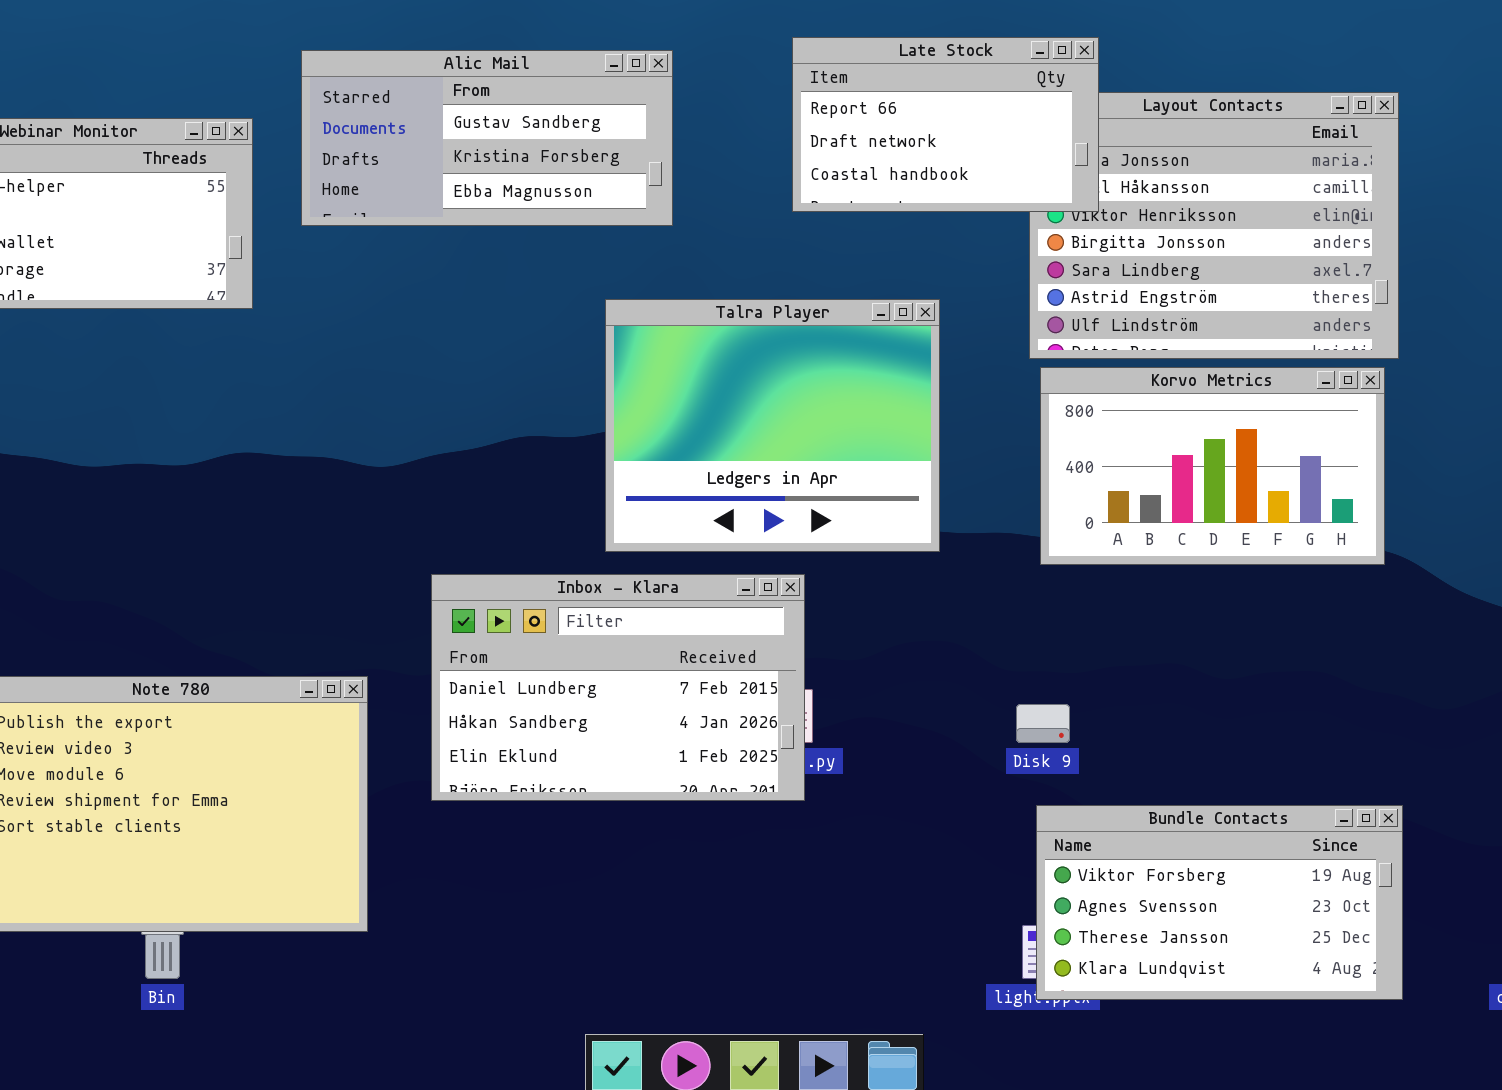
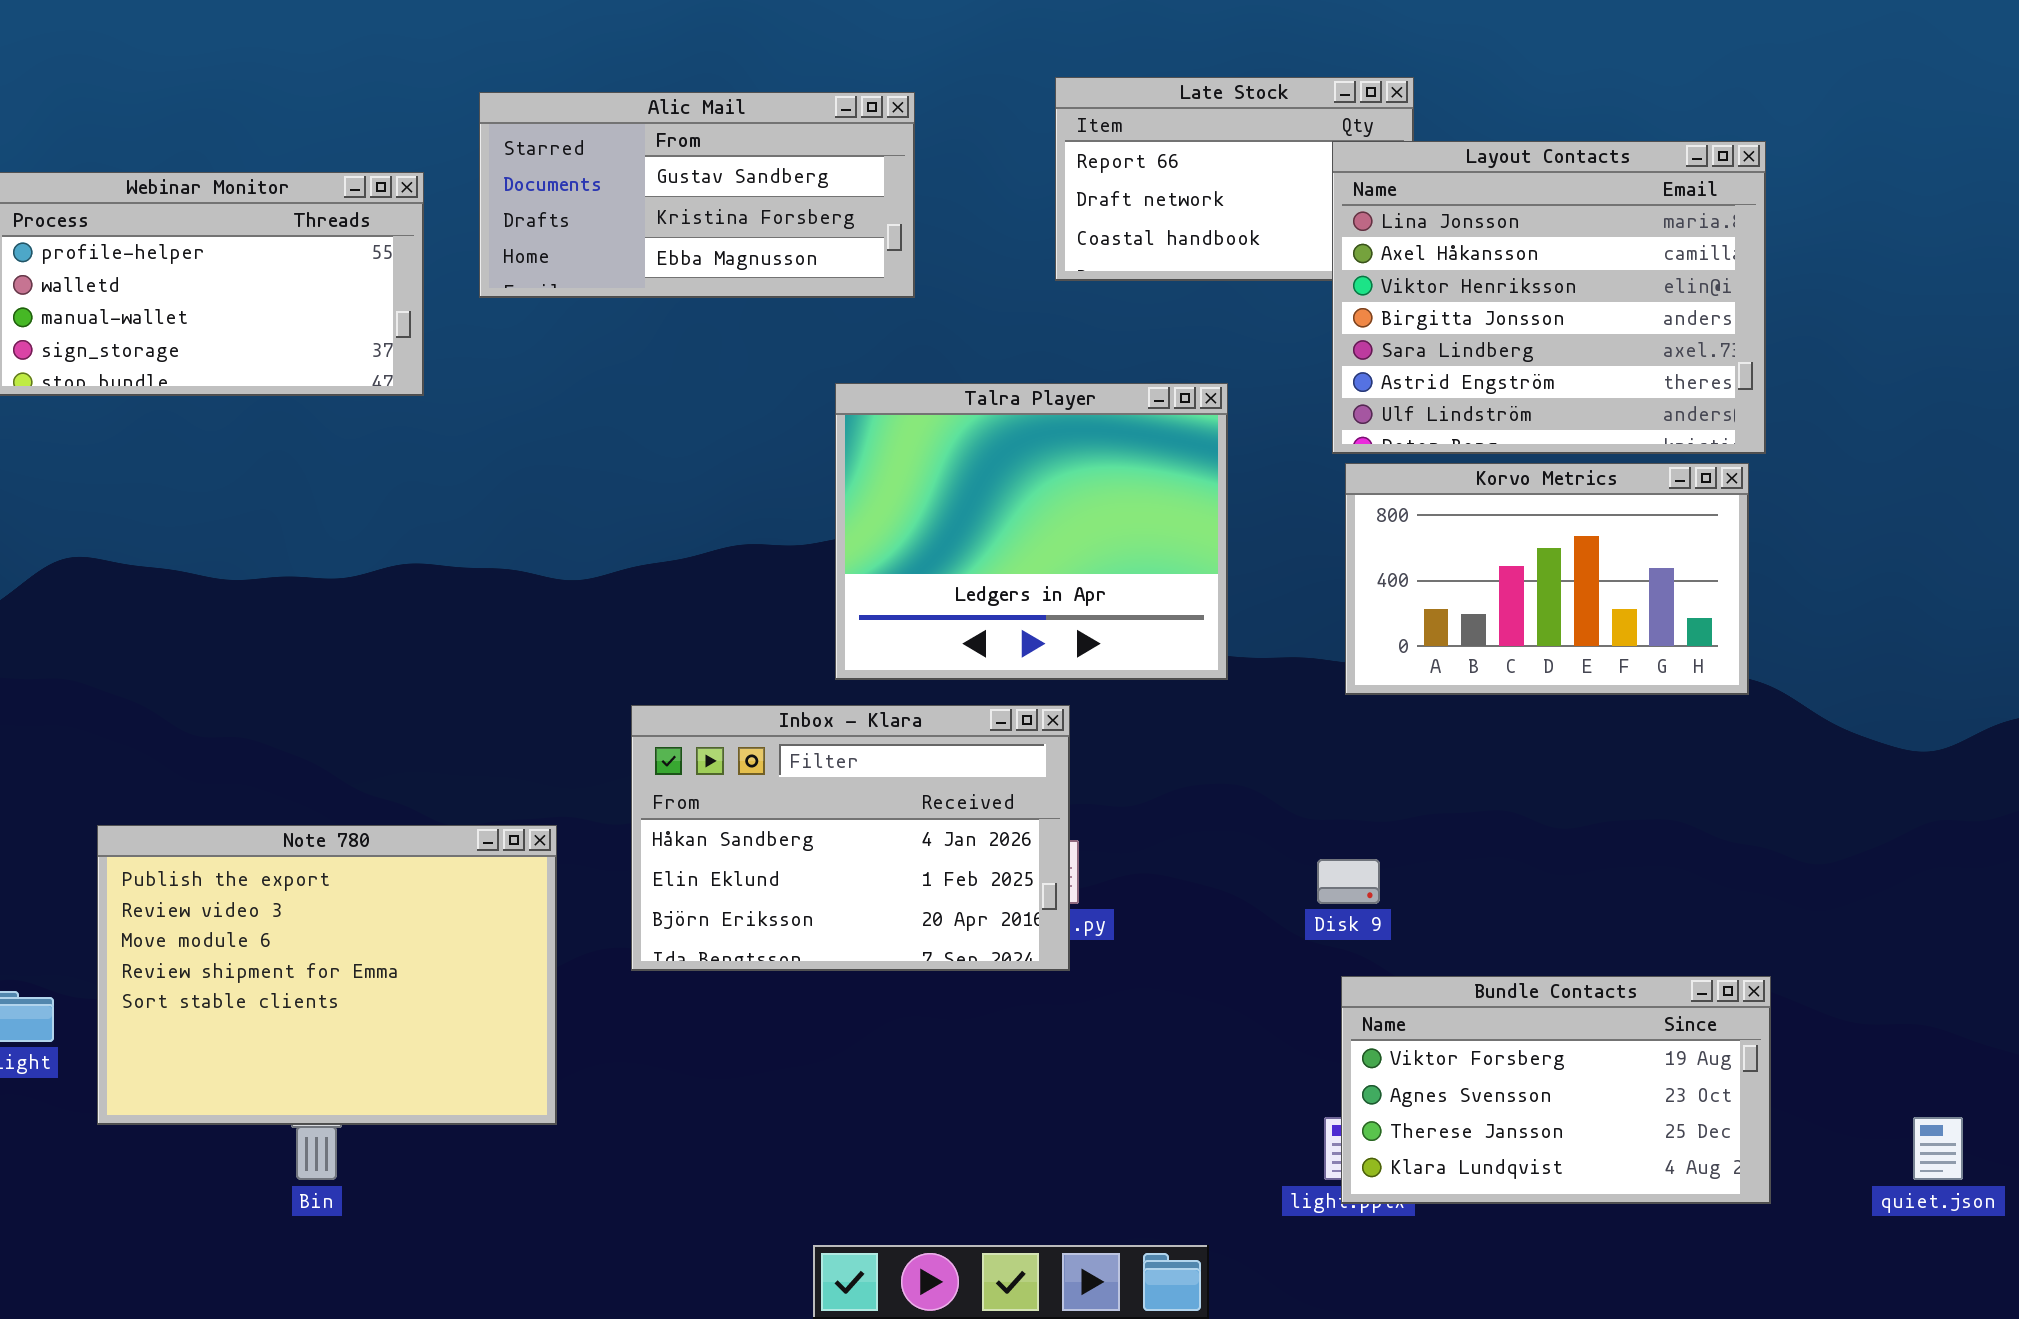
Layout Contacts: [1029,92,1399,359] -> [1332,141,1766,454], raised
Inbox - Klara: [431,574,805,801] -> [631,705,1070,971], scrolled down 1 row

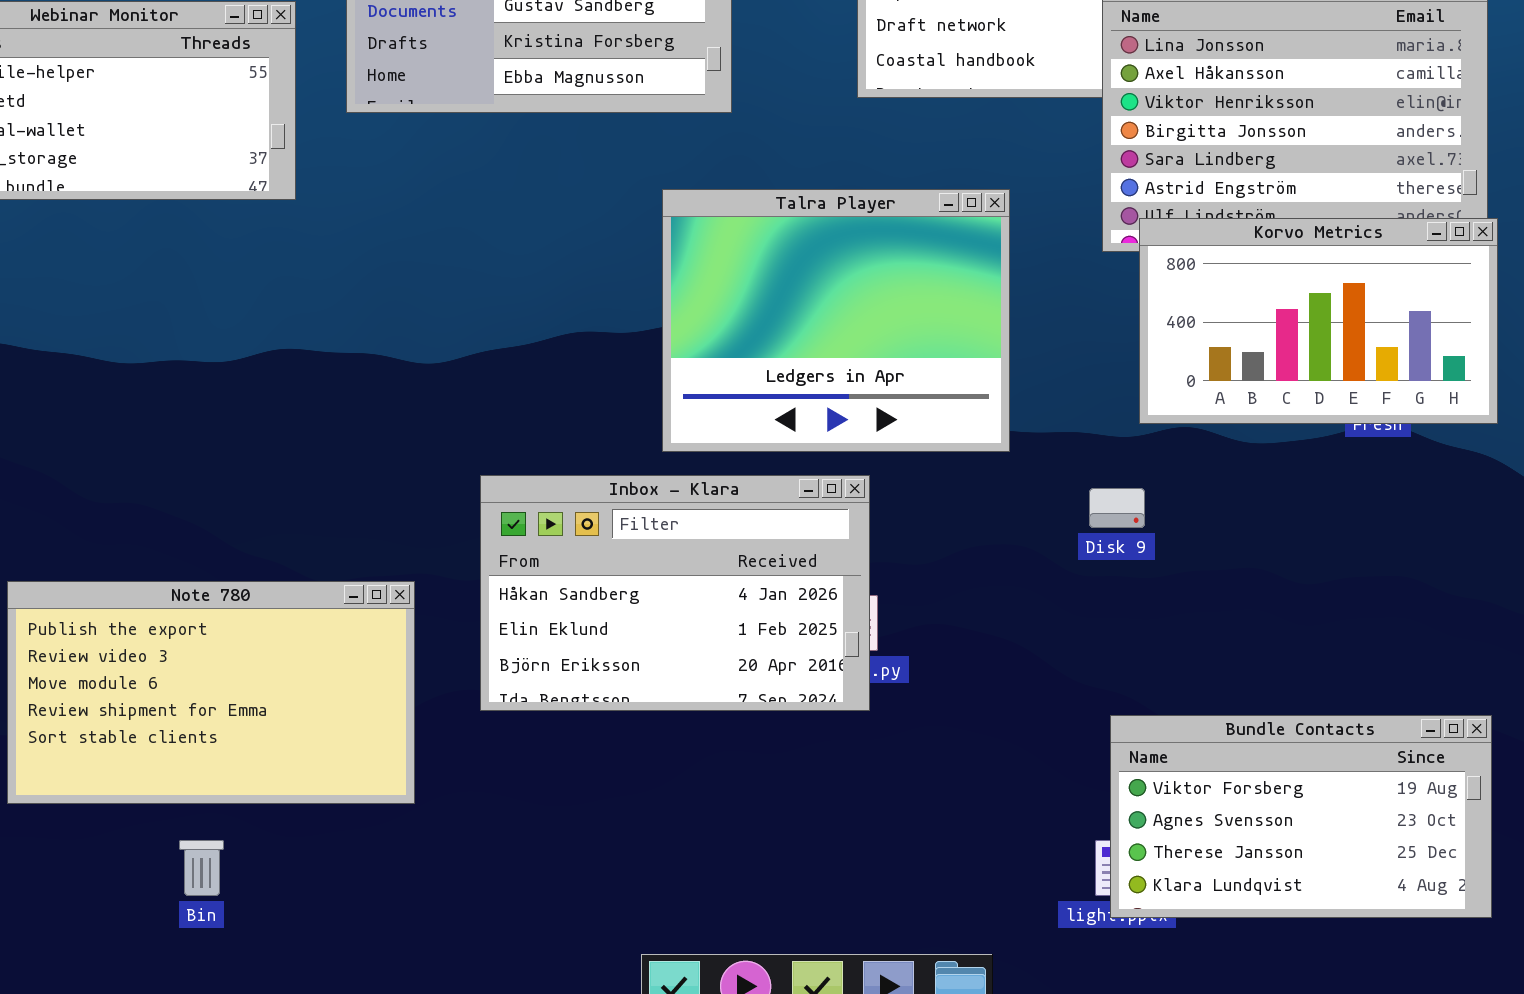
Korvo Metrics: [1345,463,1749,695] -> [1139,218,1498,424], moved
Note 780: [97,825,557,1125] -> [7,581,415,804], resized
Disk 9: [1317,859,1380,904] -> [1089,488,1145,528], moved

